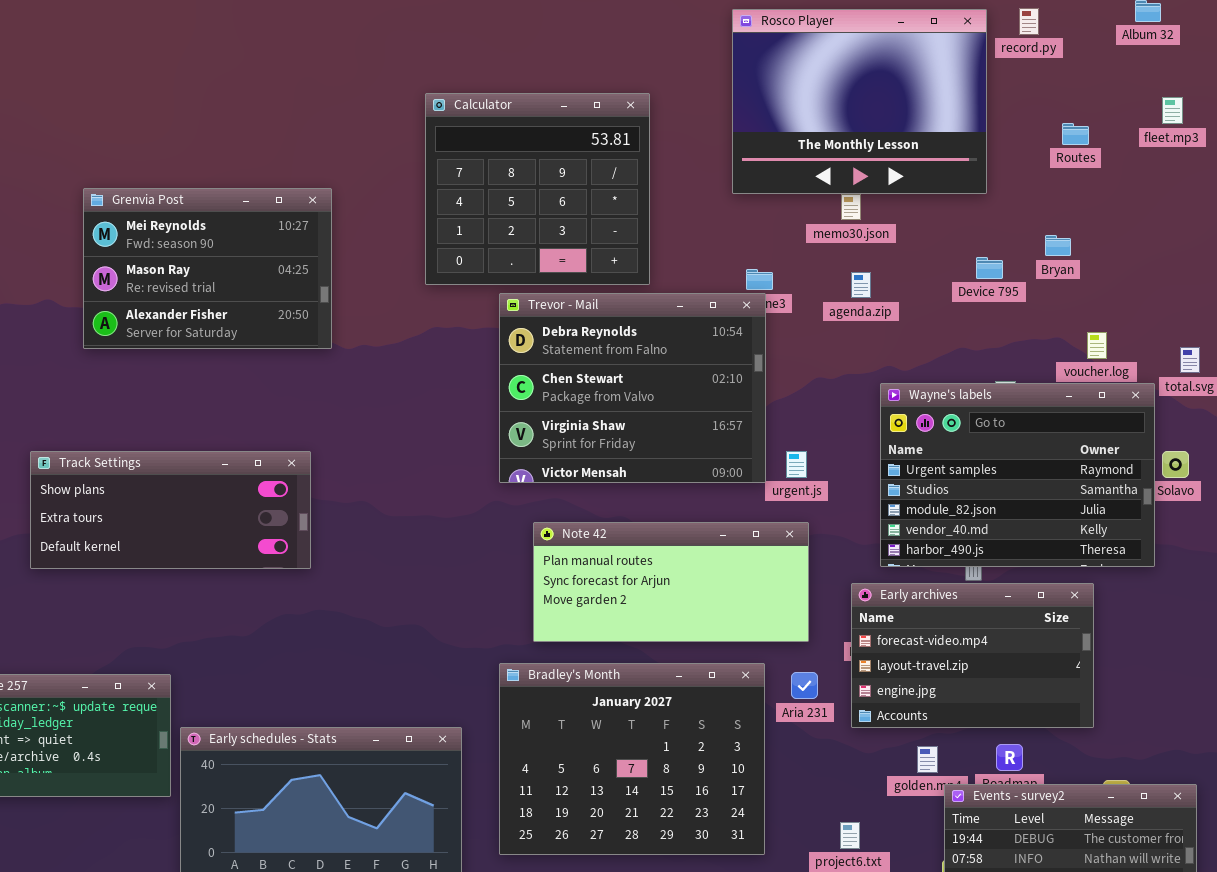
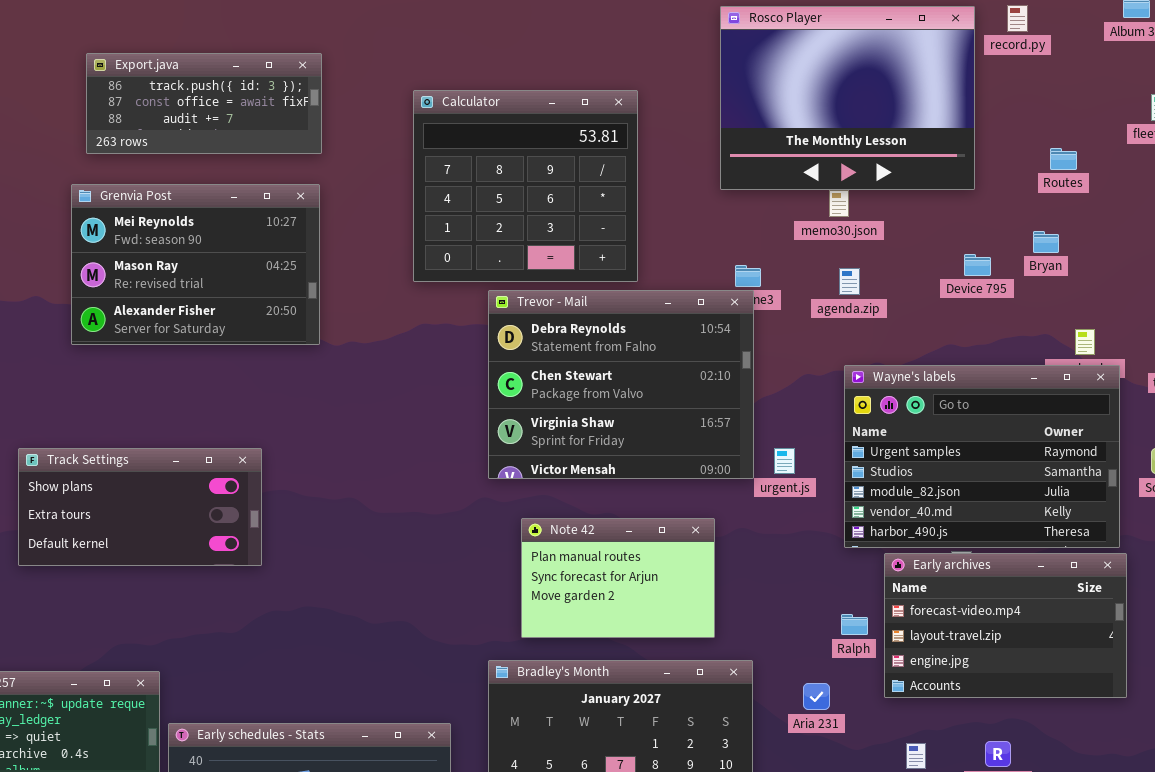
Export.java: none -> [86,53,322,154], opened
Routes: [1062,123,1089,145] -> [1050,148,1077,170], moved
Wayne's labels: [880,383,1155,567] -> [844,365,1120,548], moved
Track Settings: [30,451,311,569] -> [18,448,262,566], resized
Note 42: [533,522,809,642] -> [521,518,715,638], resized
Early archives: [851,583,1094,728] -> [884,553,1127,698], moved
Aria 231: [791,672,818,699] -> [803,683,830,710], moved

